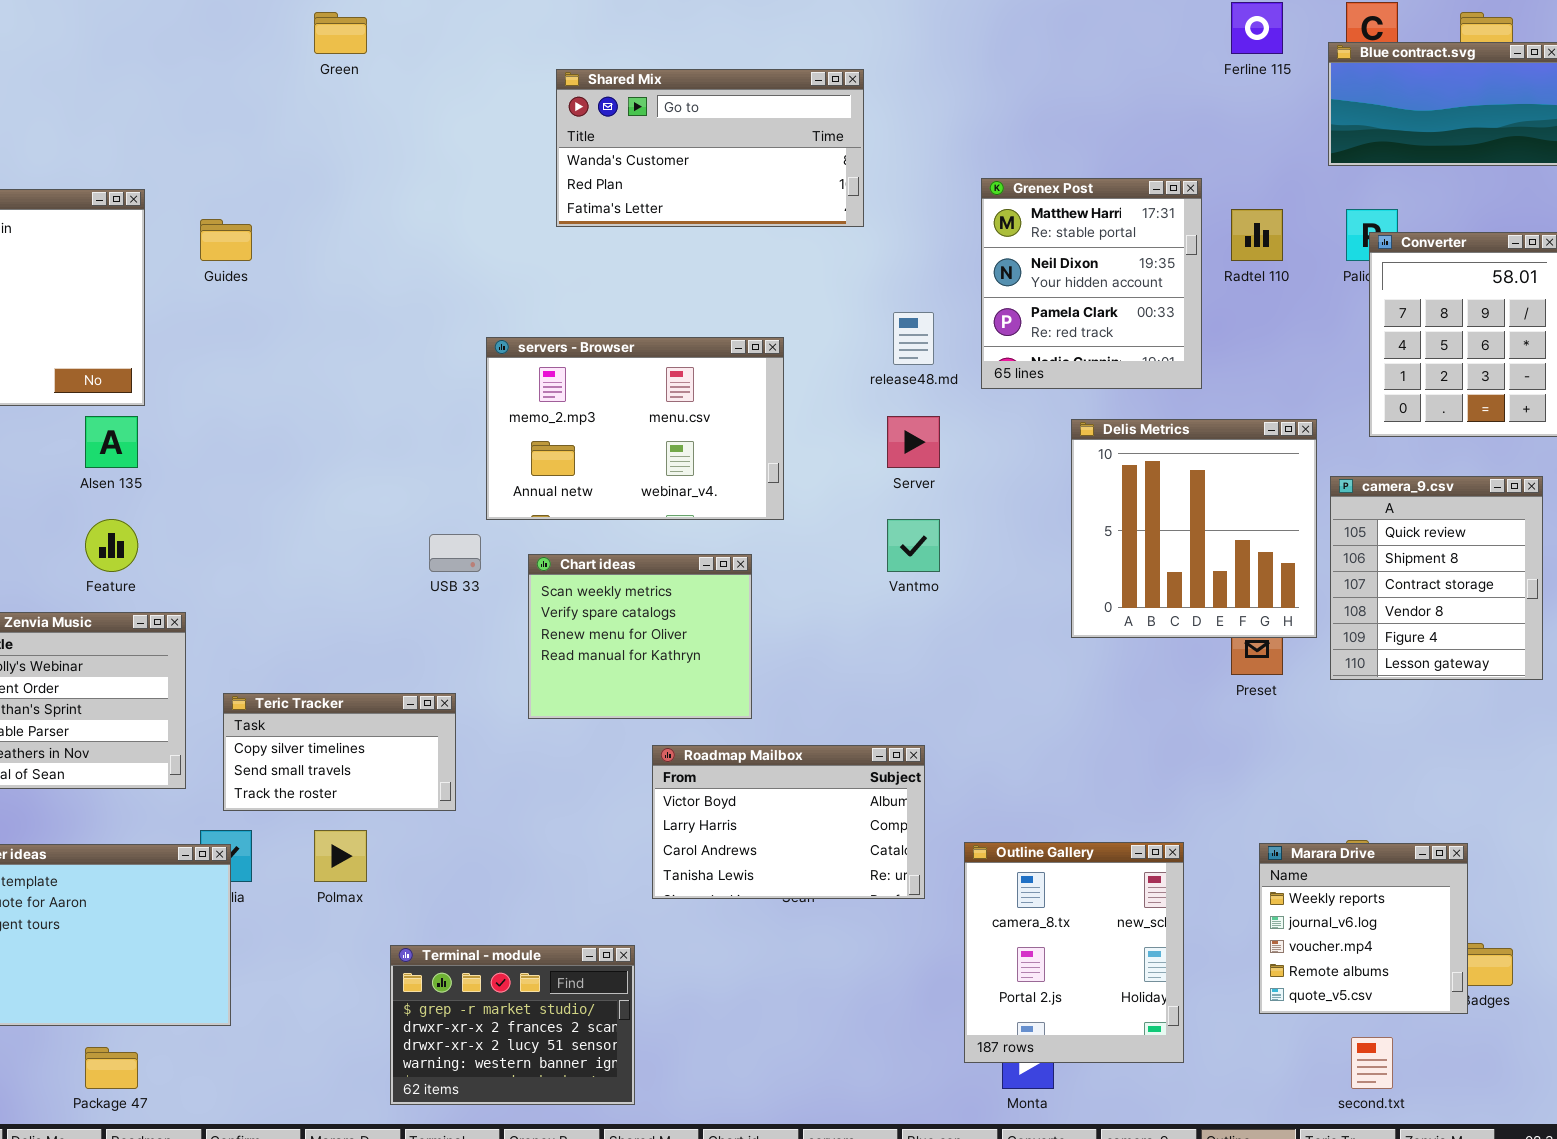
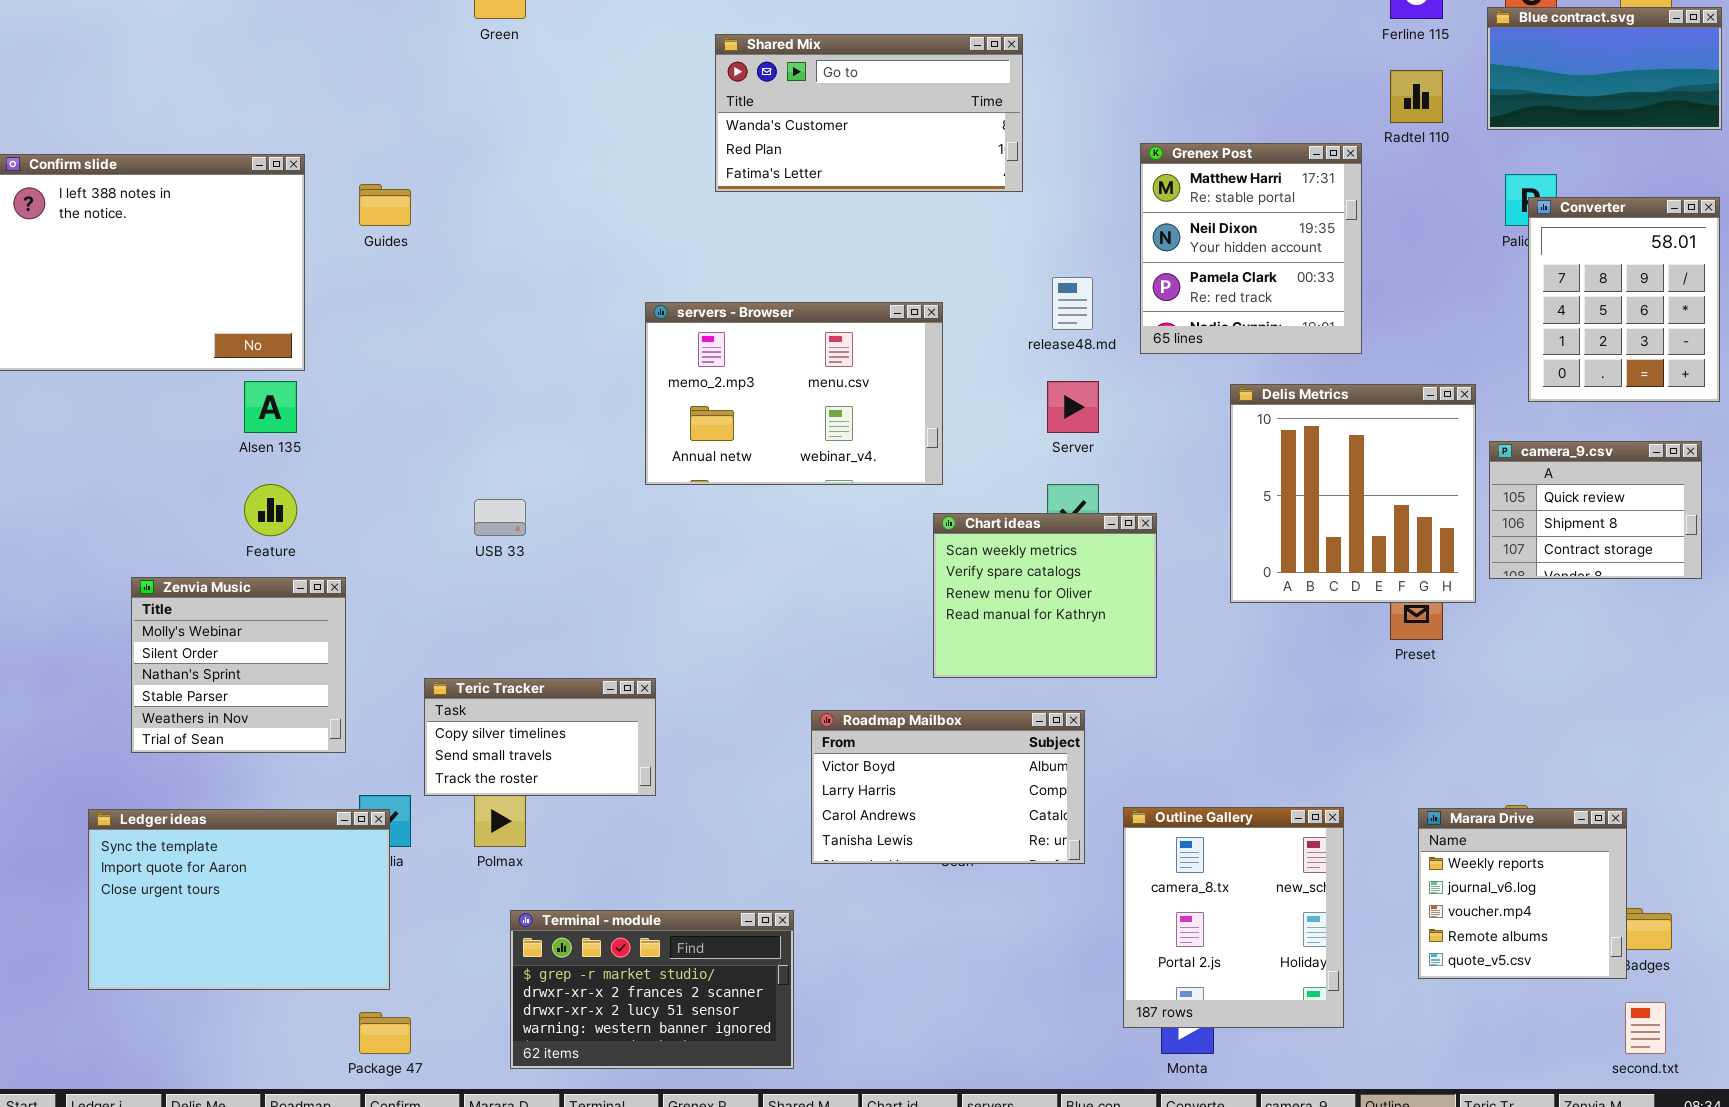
Radtel 110: [1231,209,1283,261] -> [1390,70,1443,123], moved
camera_9.csv: [1330,476,1543,680] -> [1489,441,1702,579], resized
USB 33: [429,534,481,572] -> [474,499,526,536], moved
Chart ideas: [528,554,752,719] -> [933,513,1157,678], moved
Teric Tracker: [223,693,456,811] -> [424,678,656,796], moved
Terminal - module: [390,945,635,1105] -> [510,910,794,1069], resized
second.txt: [1351,1037,1393,1089] -> [1625,1002,1666,1054], moved
Package 47: [85,1047,138,1089] -> [359,1012,411,1054], moved

